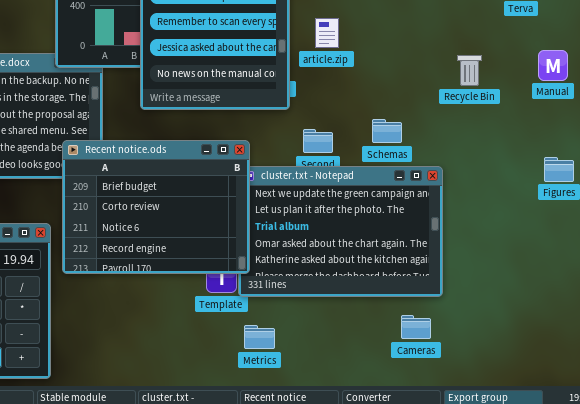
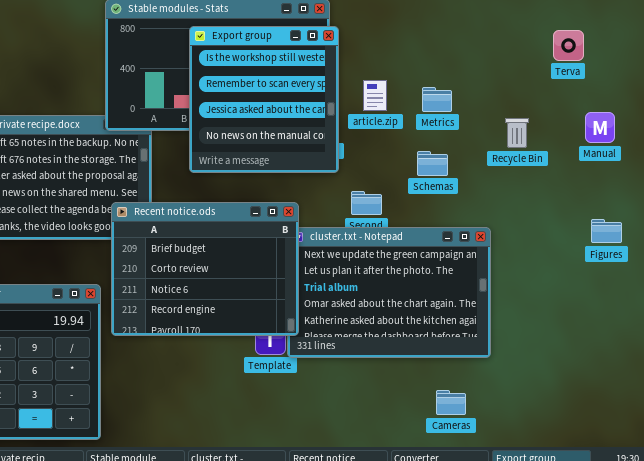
Schemas: [372,119,402,143] -> [417,151,448,176], moved
Cameras: [401,315,431,339] -> [436,390,466,415], moved
Metrics: [244,325,275,349] -> [422,87,452,112], moved

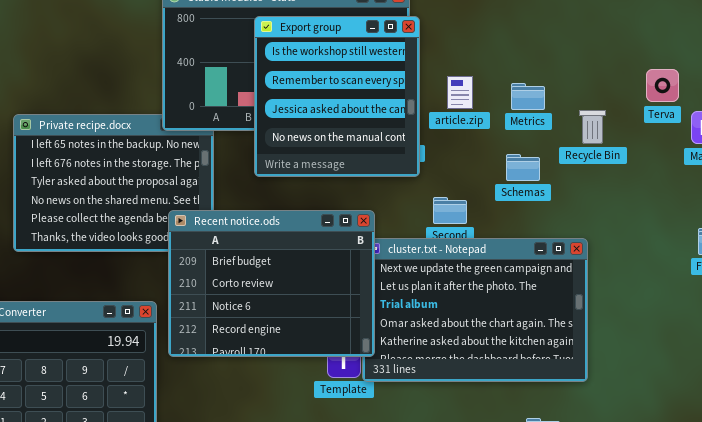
Terva: [553,30,584,61] -> [646,69,679,102], moved
Recycle Bin: [505,118,529,148] -> [579,110,606,144], moved

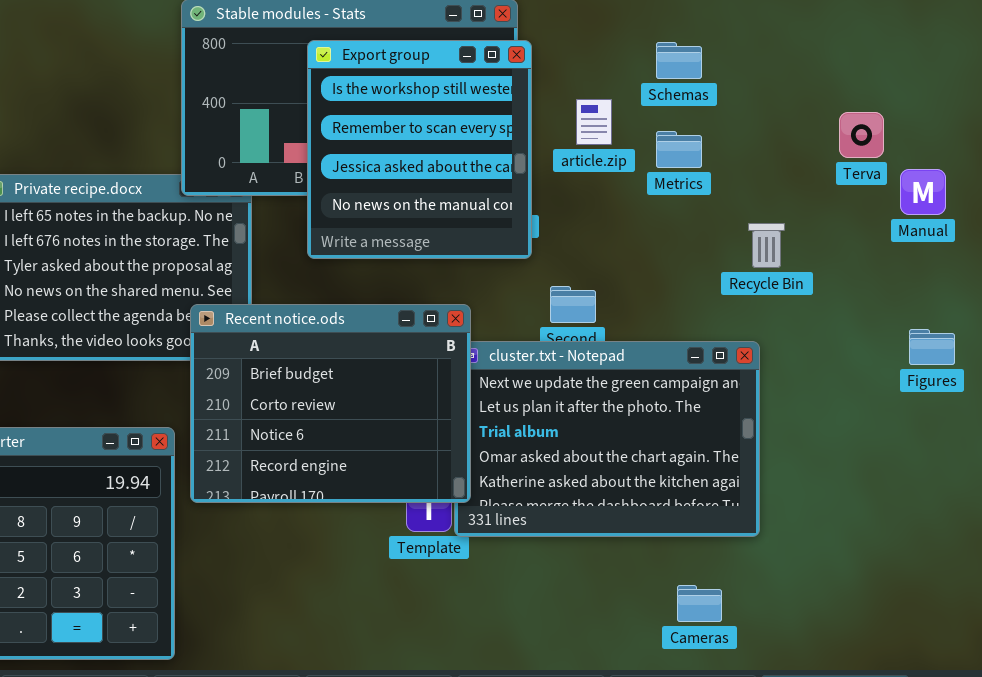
article.zip: [447,76,473,109] -> [576,99,612,145], moved
Recycle Bin: [579,110,606,144] -> [748,223,785,268], moved
Schemas: [506,154,540,181] -> [656,42,702,79], moved

